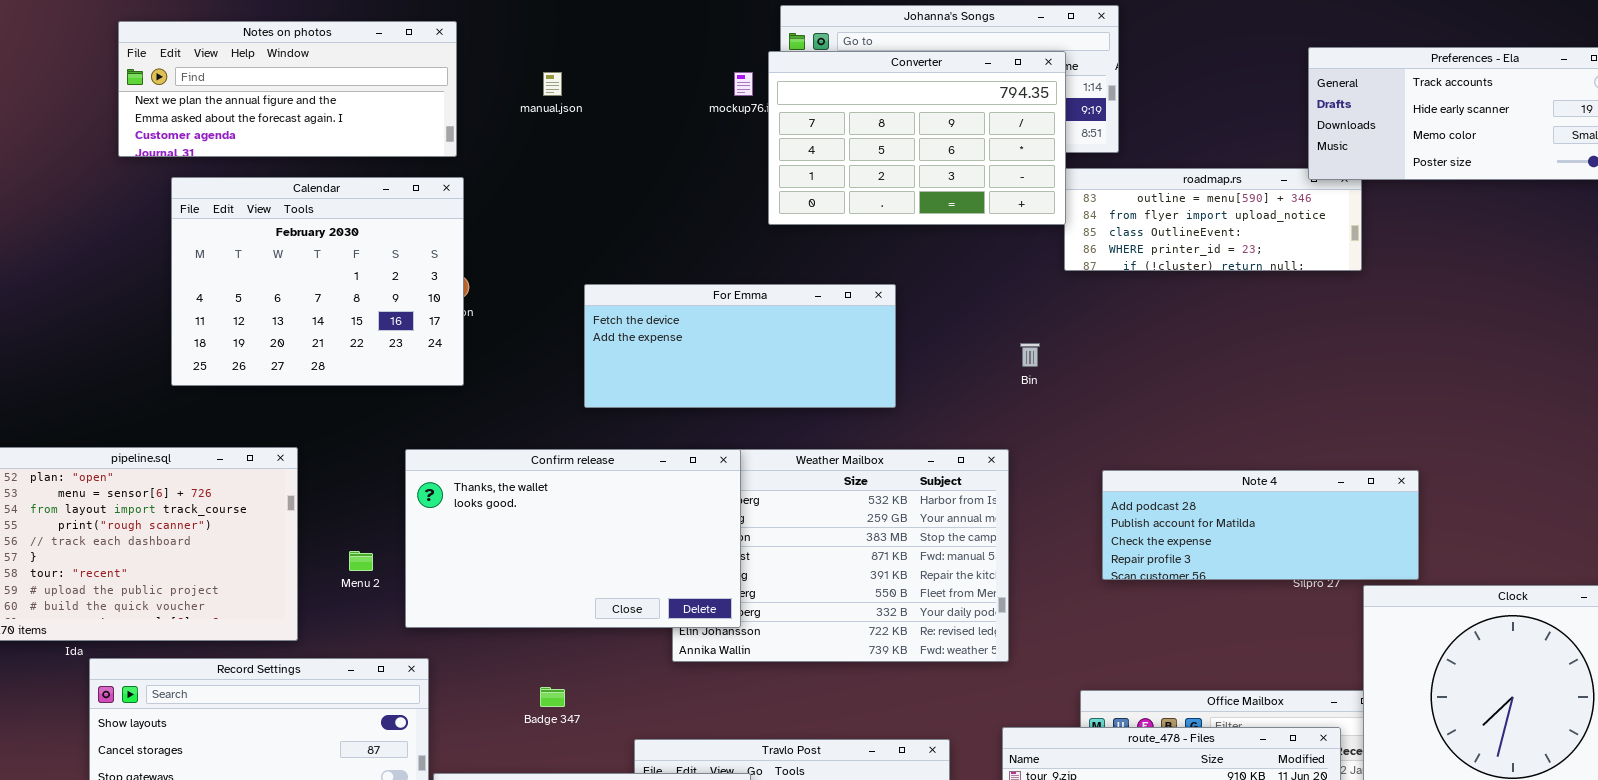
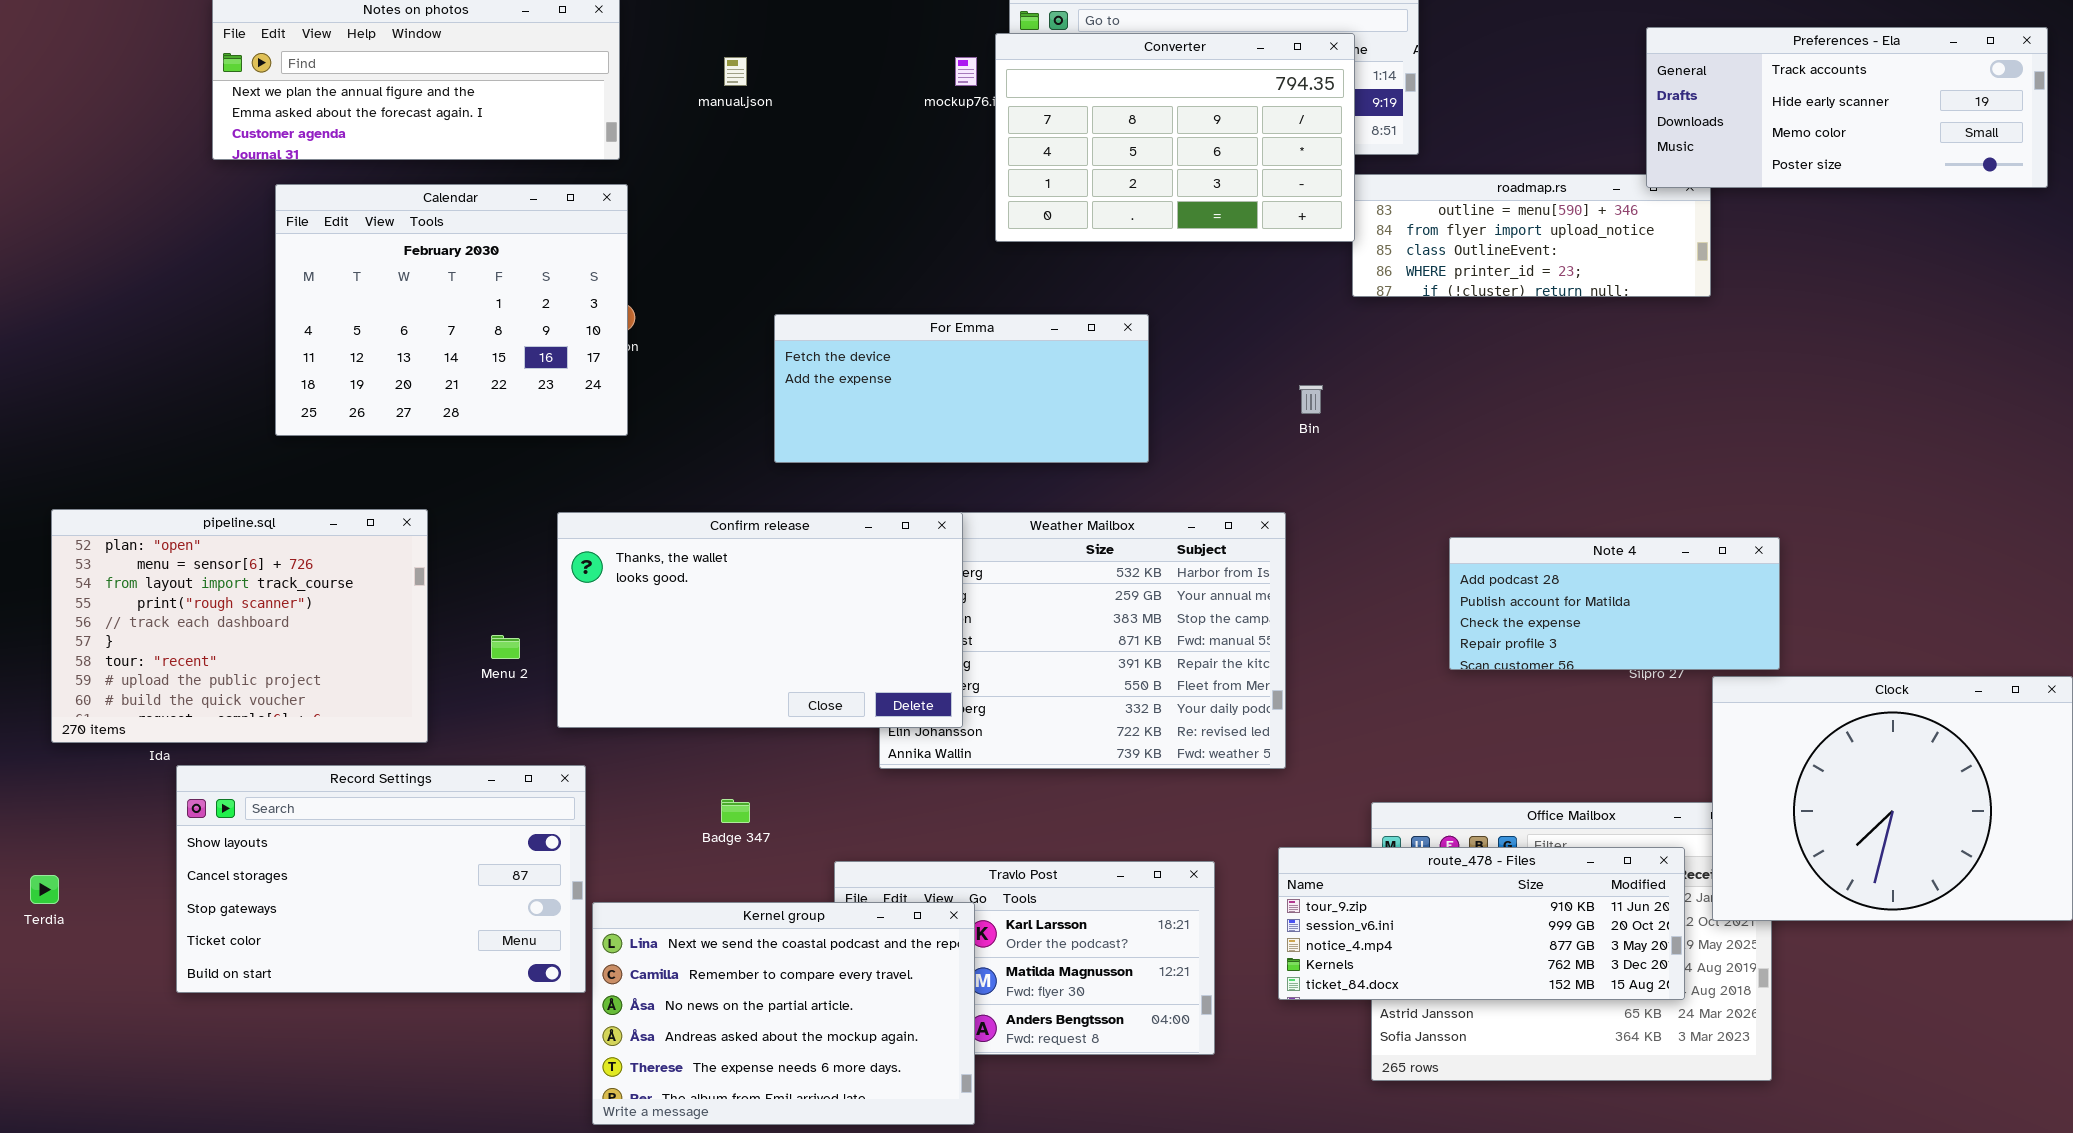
Note 4: [1102,470,1419,580] -> [1449,537,1780,670], resized

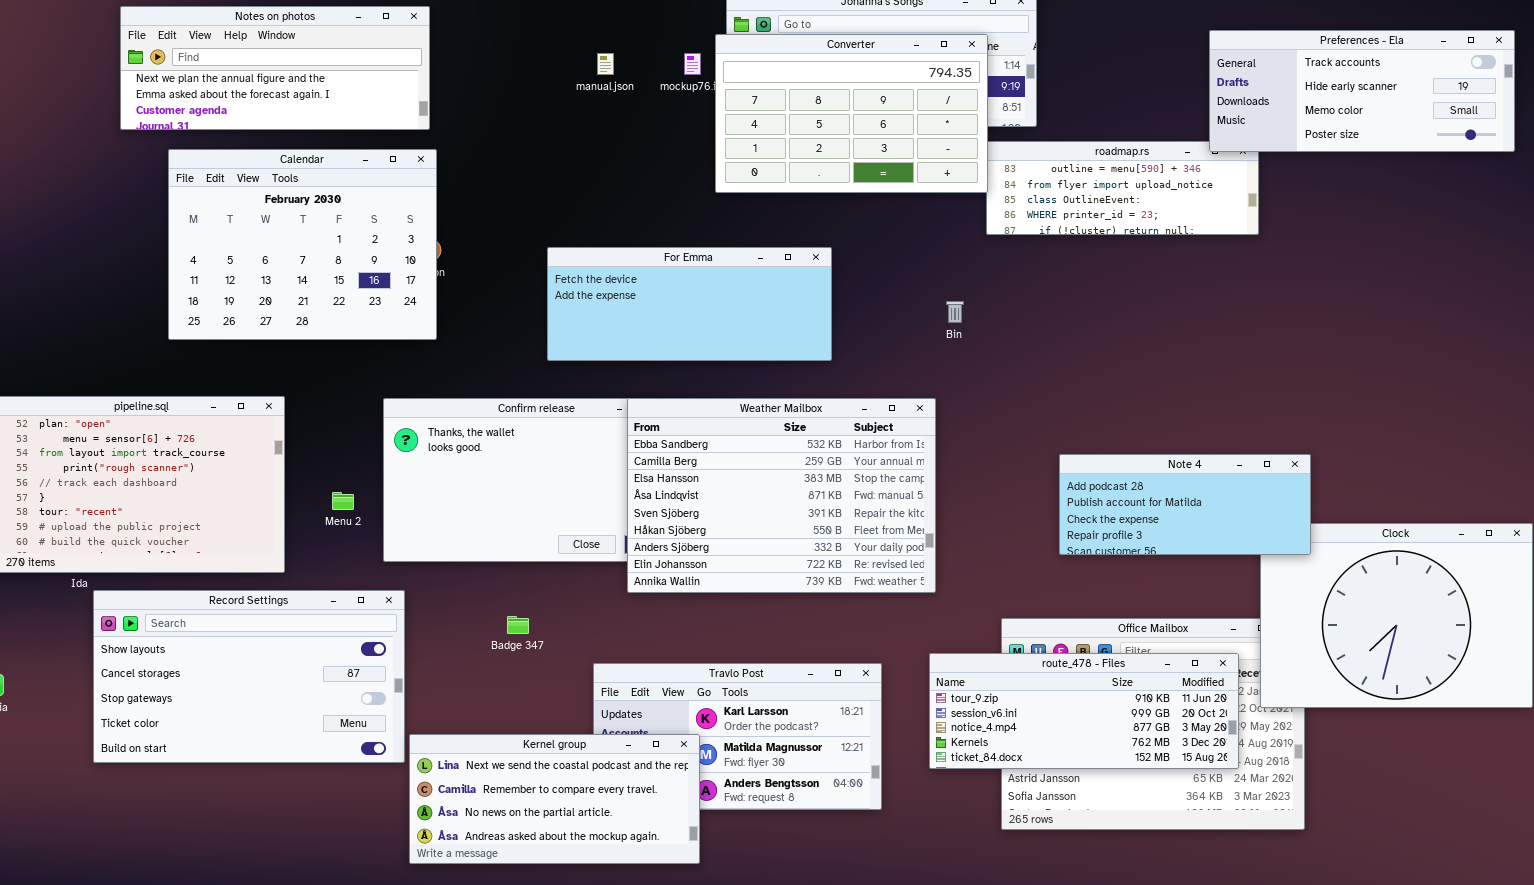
manual.json: [724,57,747,86] -> [597,53,614,75], moved
Weather Mailbox: [879,512,1286,769] -> [627,398,936,593], raised
Note 4: [1449,537,1780,670] -> [1059,454,1311,555], moved
Kernel group: [592,902,975,1125] -> [409,734,700,864], resized

